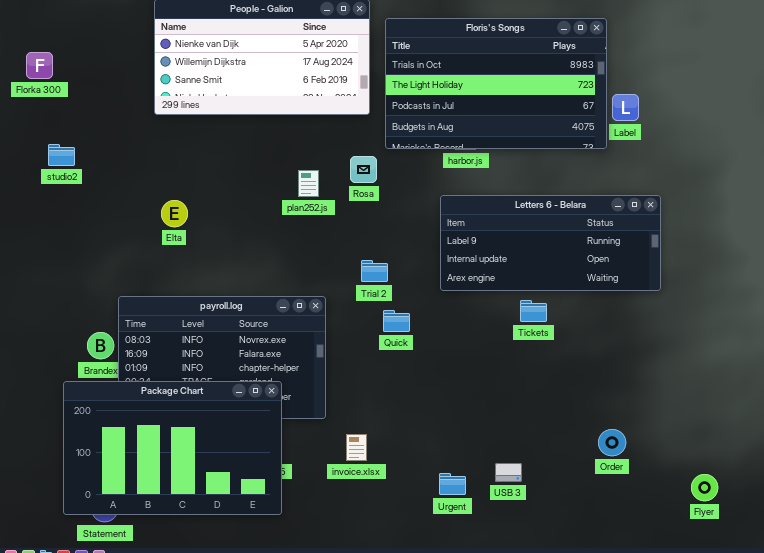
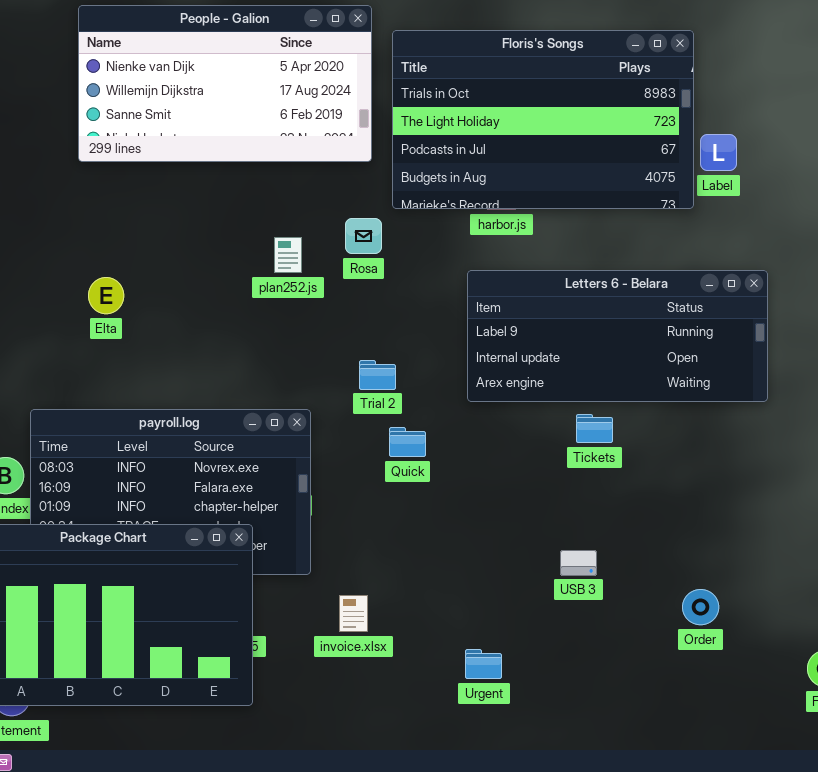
USB 3: [495,463,522,482] -> [560,550,597,576], moved

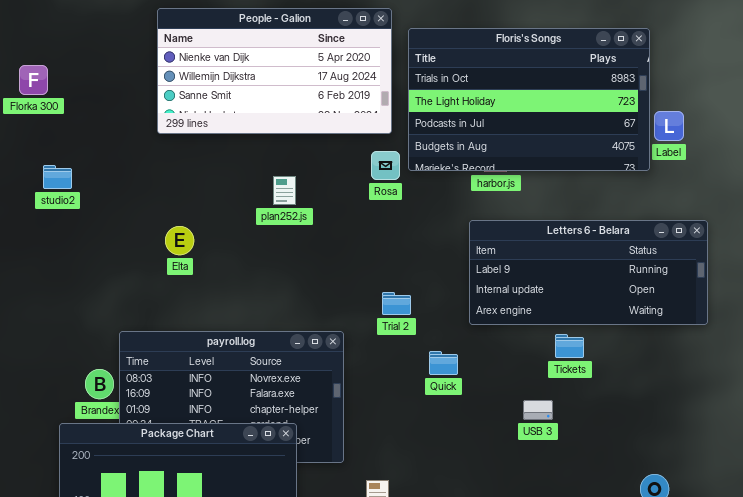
Rosa: [345,218,382,254] -> [371,151,400,180], moved
plan252.js: [274,237,302,273] -> [273,176,296,205], moved
Quick: [389,427,426,457] -> [429,351,458,375], moved
USB 3: [560,550,597,576] -> [523,400,553,420], moved

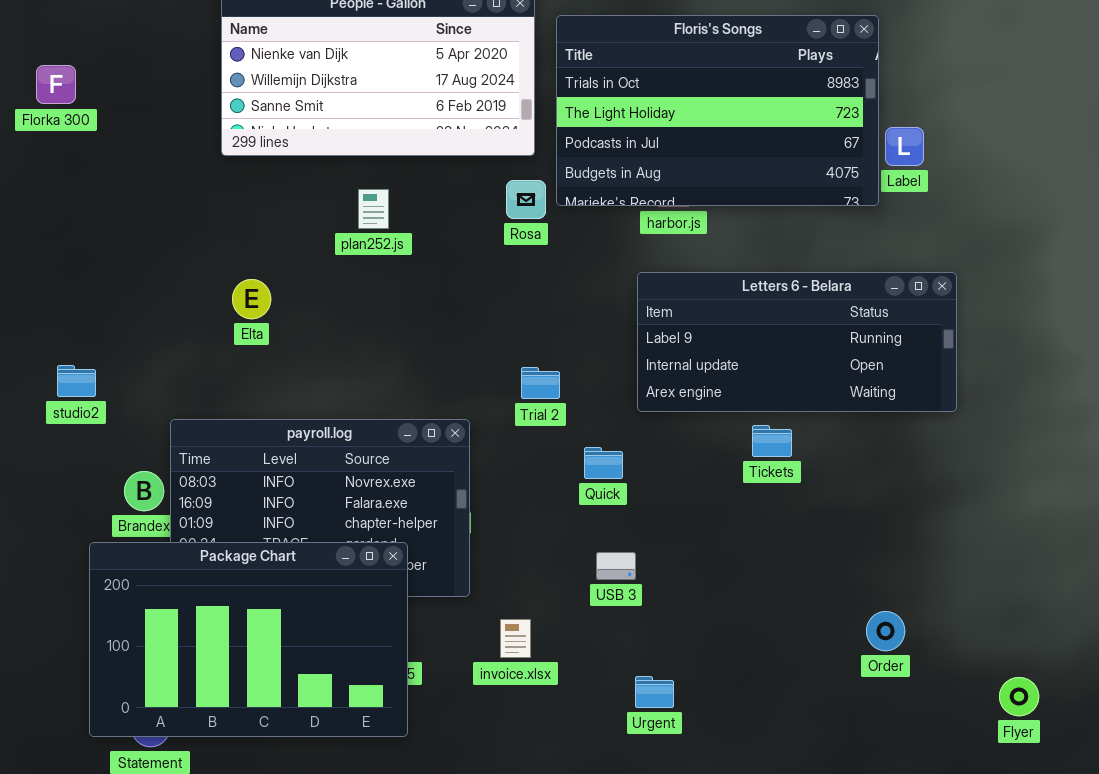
studio2: [43,165,72,189] -> [57,365,96,397], moved
plan252.js: [273,176,296,205] -> [358,189,389,229], moved
USB 3: [523,400,553,420] -> [596,552,636,580], moved

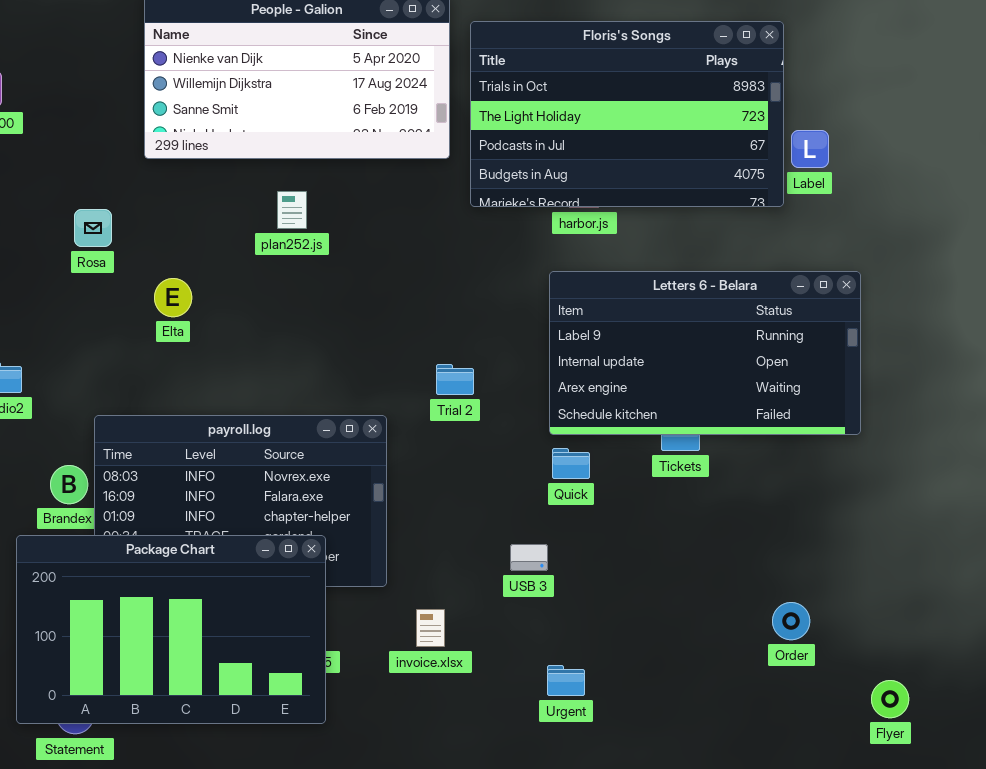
Rosa: [506,180,546,219] -> [74,209,112,247], moved
Letters 6 - Belara: [637,272,957,412] -> [549,271,861,435], resized
Quick: [584,447,623,479] -> [552,448,590,479], moved
Flyer: [999,677,1039,716] -> [871,680,909,718], moved

